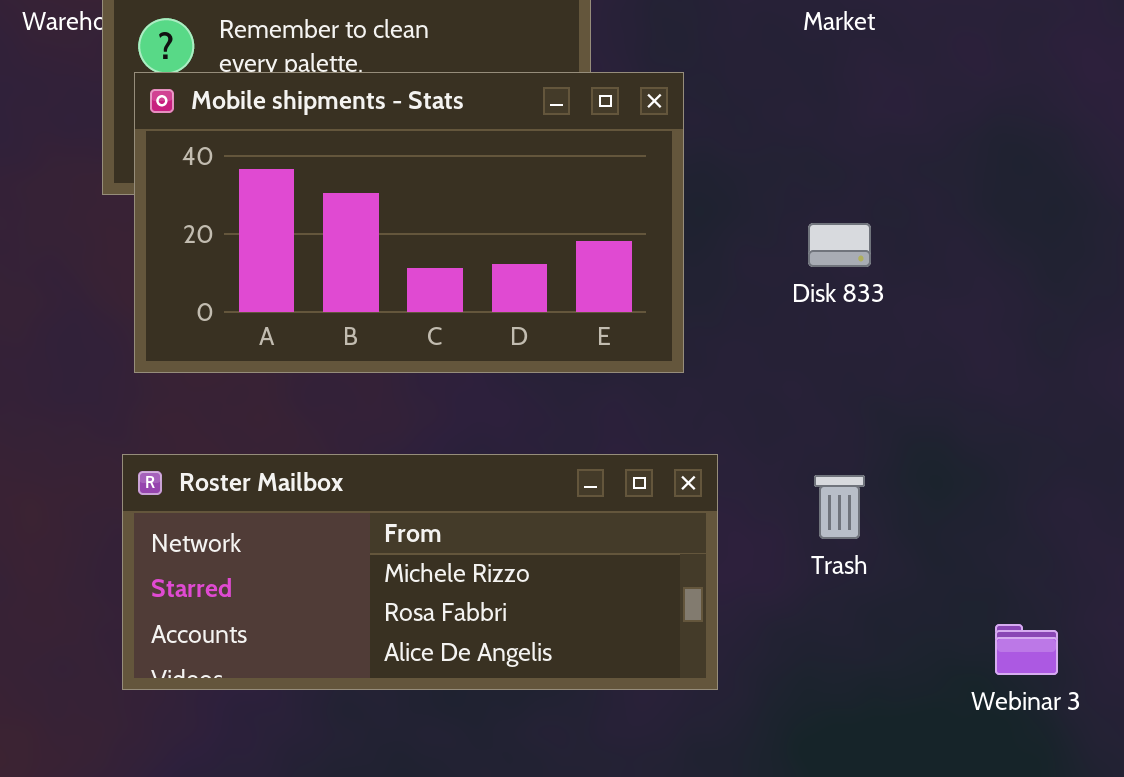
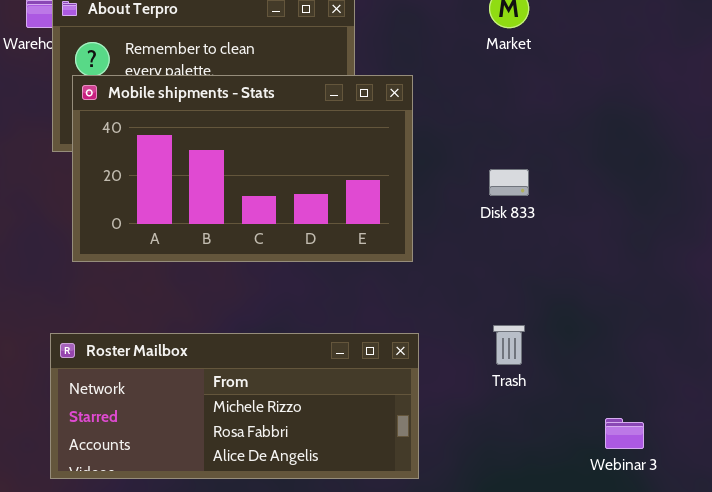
Roster Mailbox: [122,454,718,690] -> [50,333,419,479], moved

